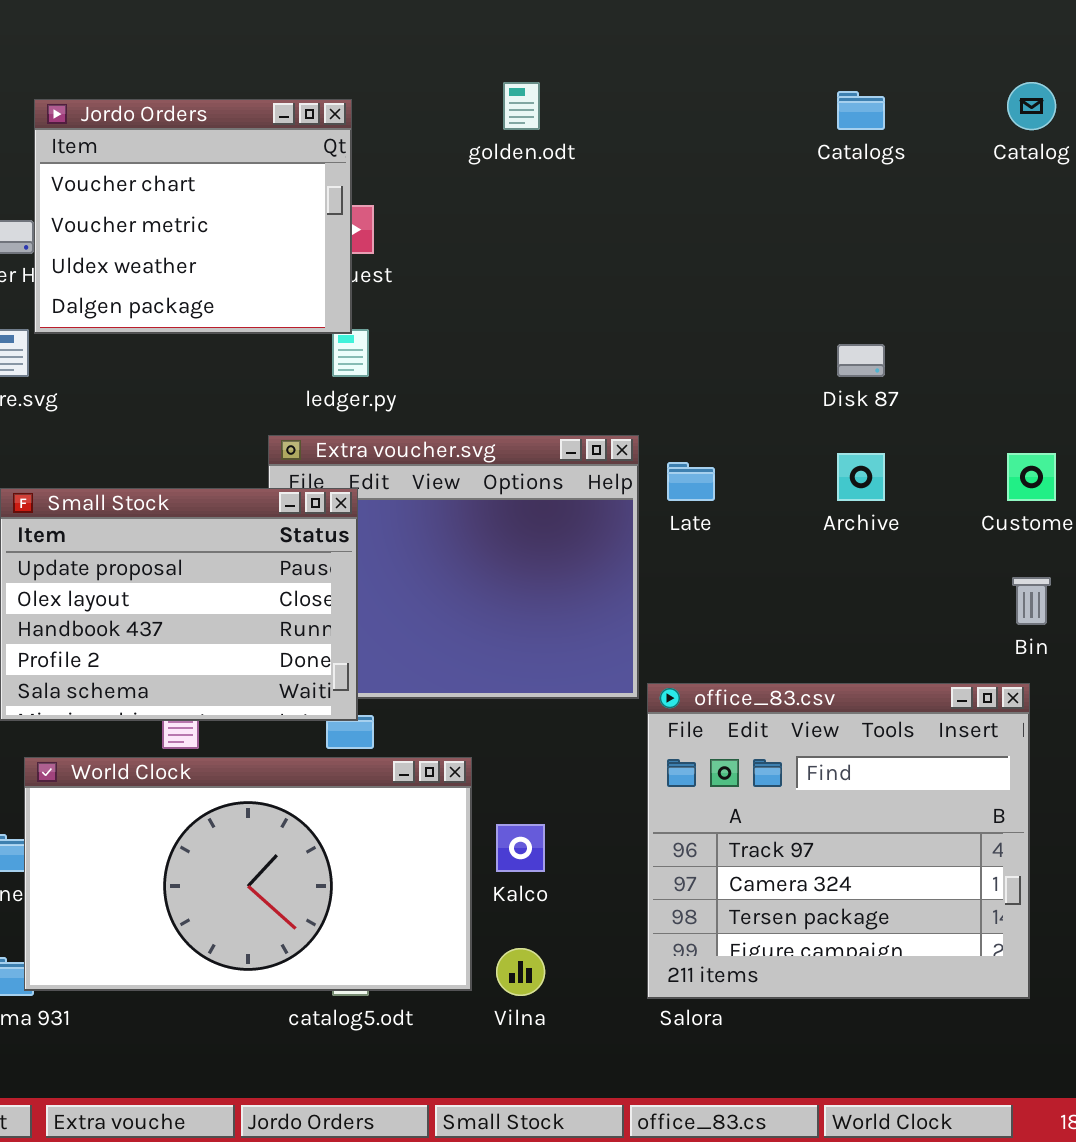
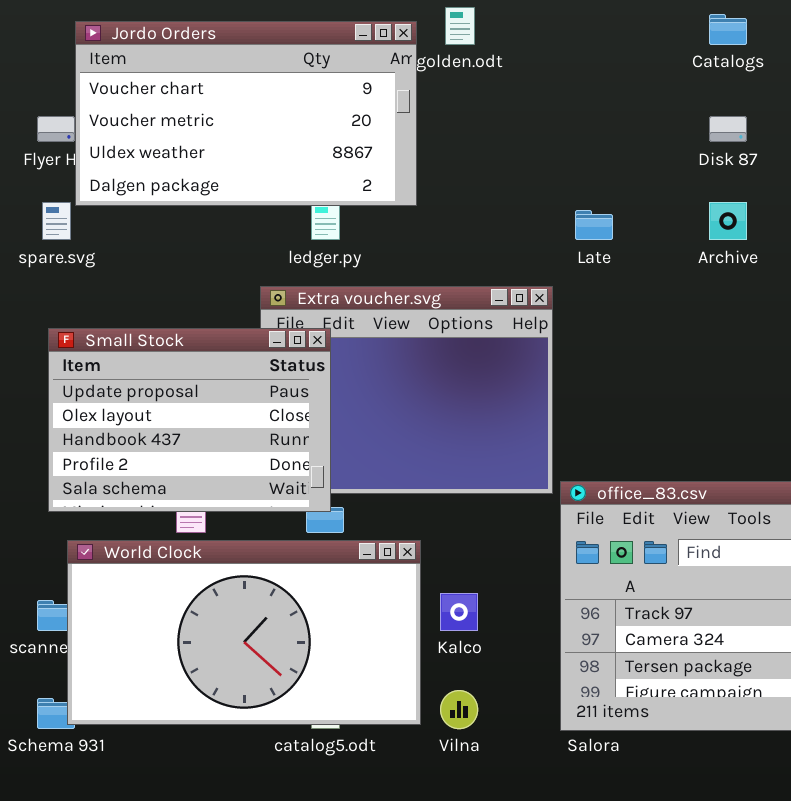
Jordo Orders: [34,99,352,334] -> [75,21,417,206], resized
Disk 87: [837,344,885,377] -> [709,116,747,142], moved
Archive: [837,453,885,501] -> [709,202,747,240], moved
Late: [667,462,715,501] -> [575,210,613,240], moved

